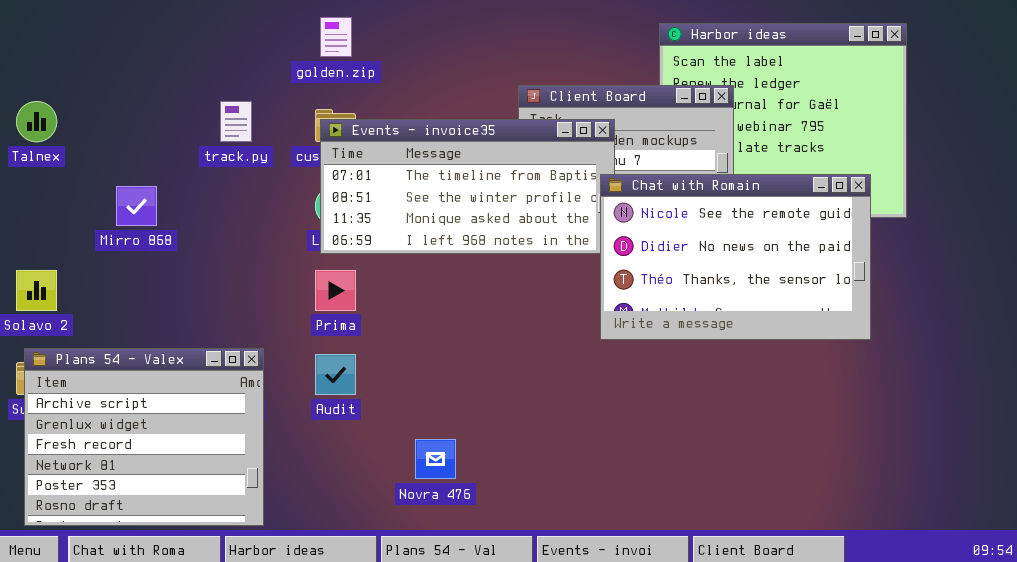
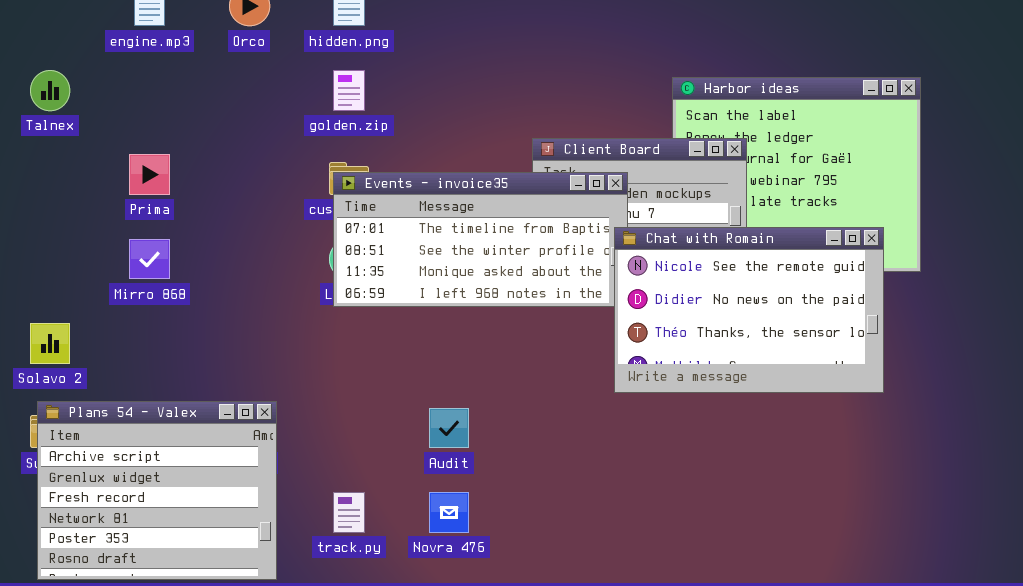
Talnex: [16,101,57,142] -> [30,70,70,111], moved
track.py: [220,101,252,142] -> [333,492,365,533], moved
Prima: [315,270,356,311] -> [129,154,170,195], moved
Audit: [315,354,356,395] -> [429,408,469,448], moved

